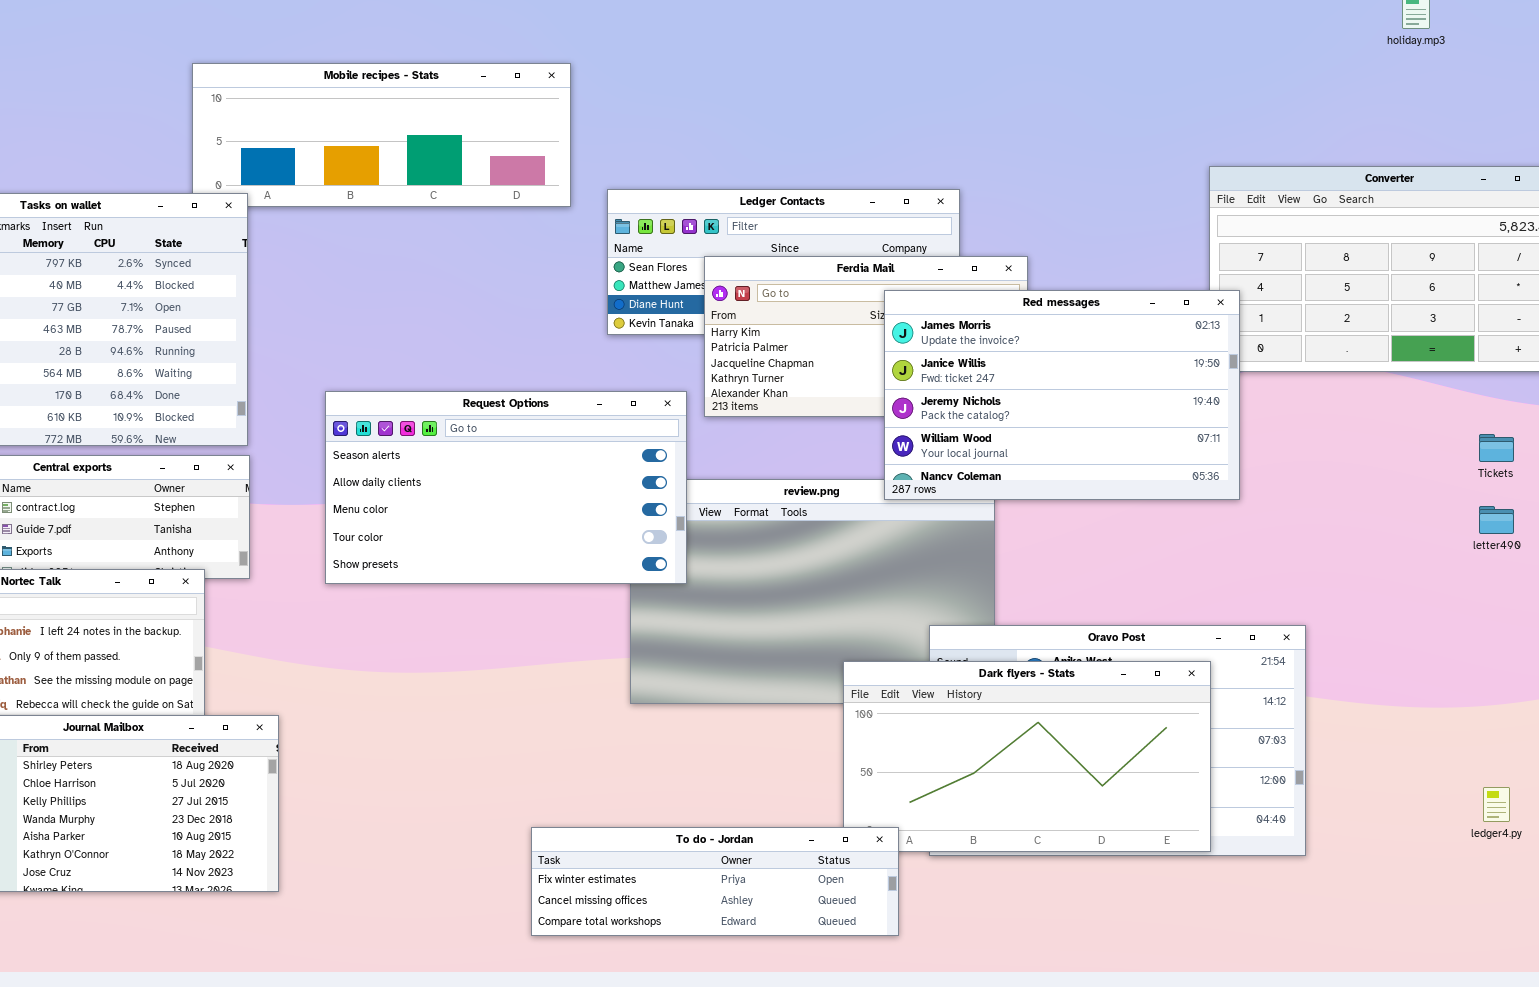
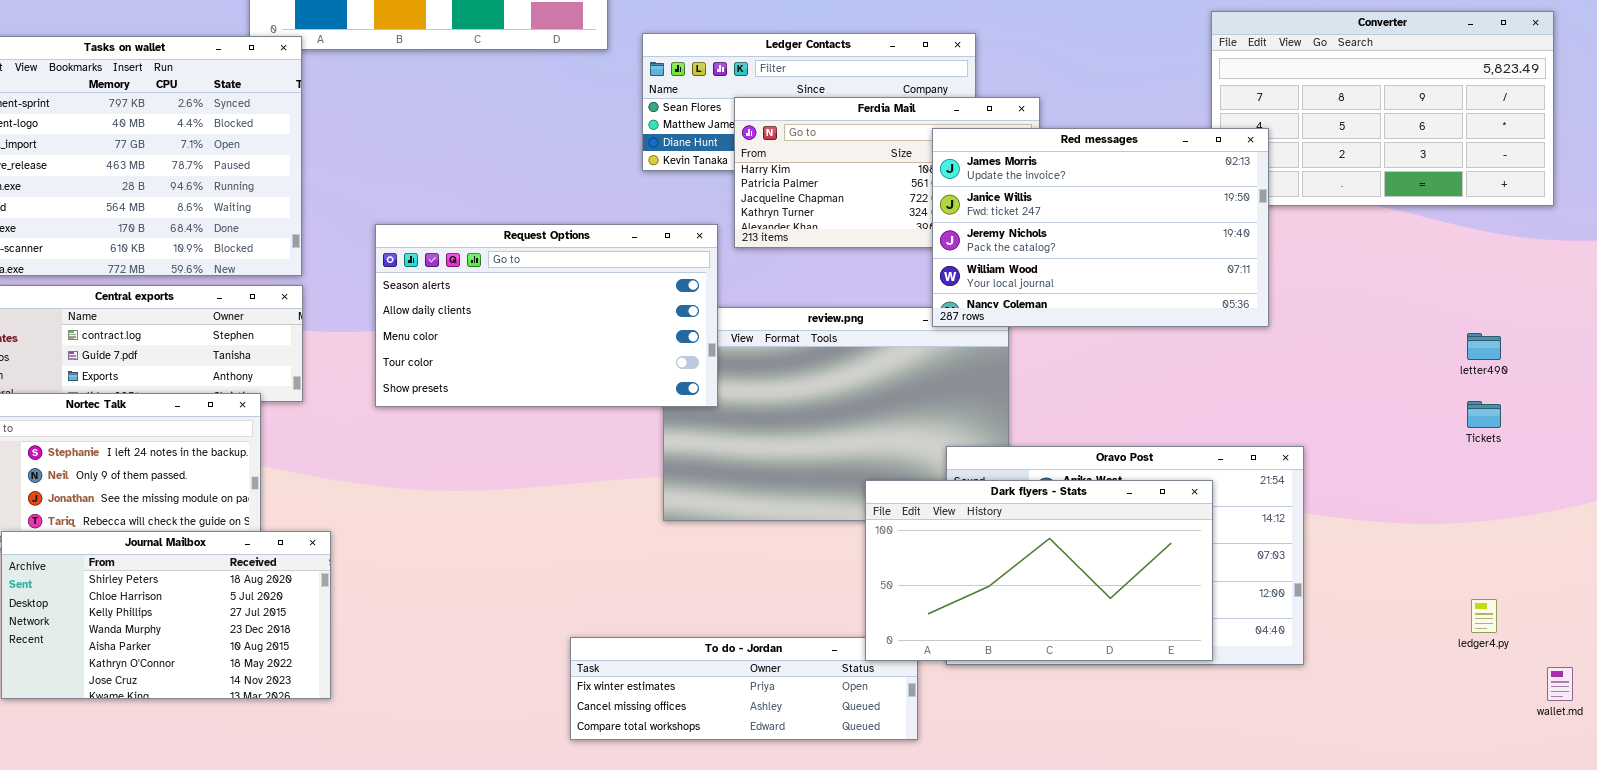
Red messages: [884,290,1240,500] -> [932,128,1269,327], moved
Tickets: [1479,434,1514,462] -> [1467,401,1501,428], moved
Dark flyers - Stats: [843,661,1211,852] -> [865,480,1213,661], raised

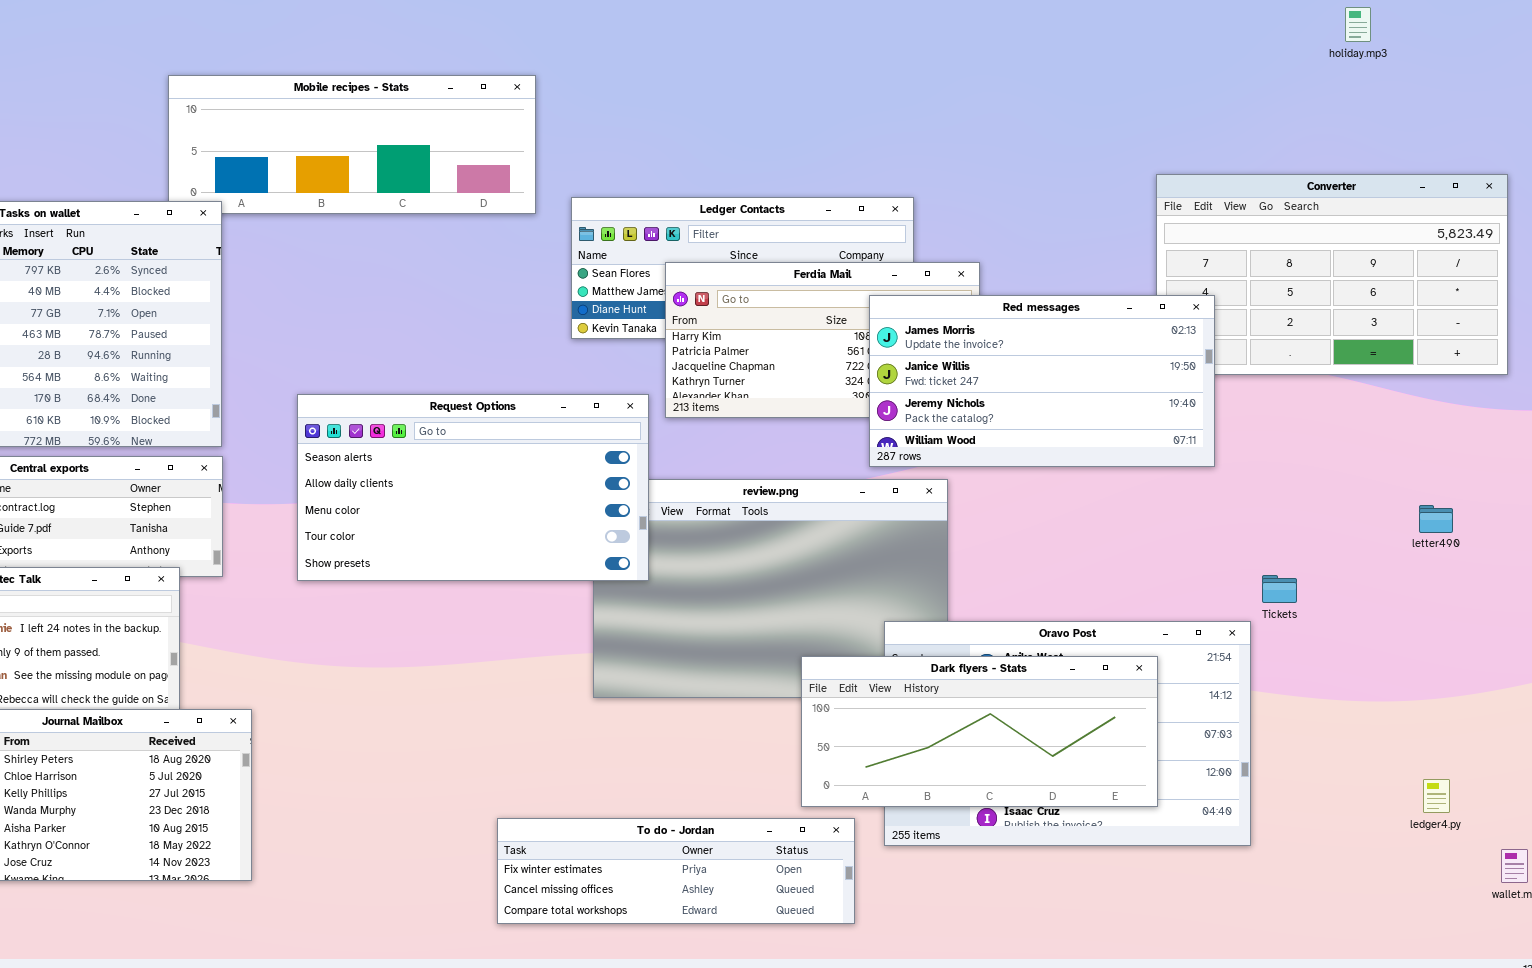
Red messages: [932,128,1269,327] -> [869,295,1215,467], resized
Tickets: [1467,401,1501,428] -> [1262,575,1297,603], moved
Dark flyers - Stats: [865,480,1213,661] -> [801,656,1158,807], resized

